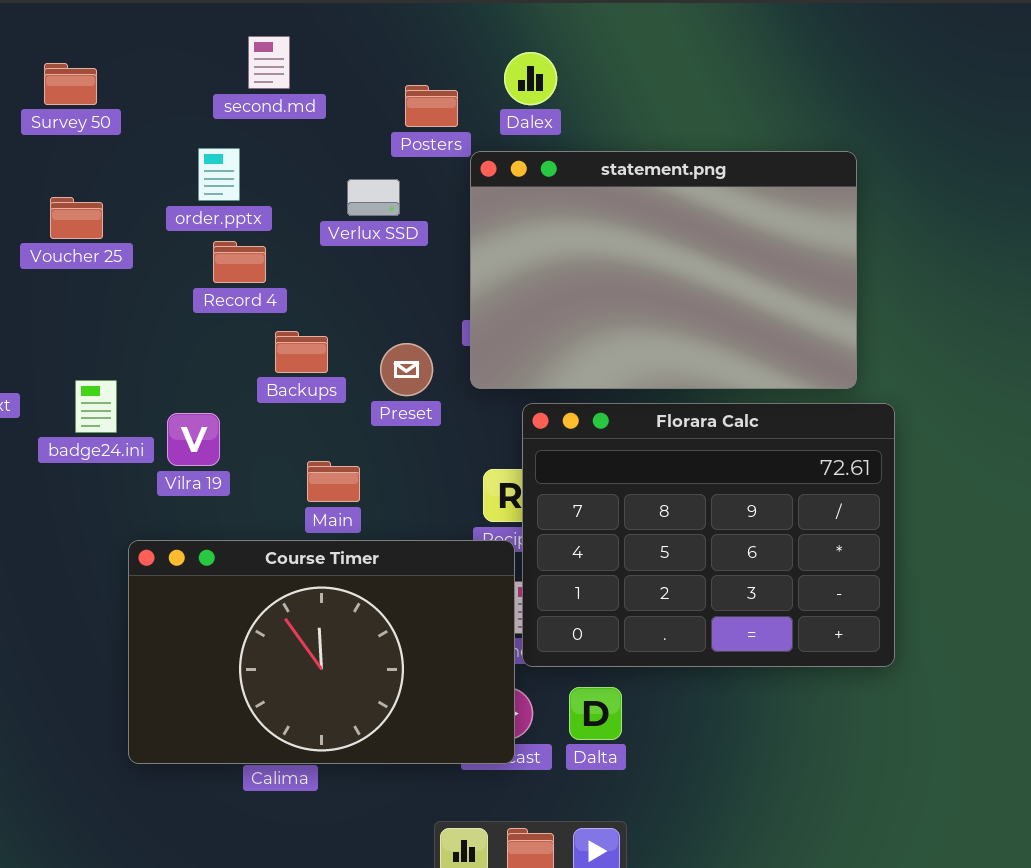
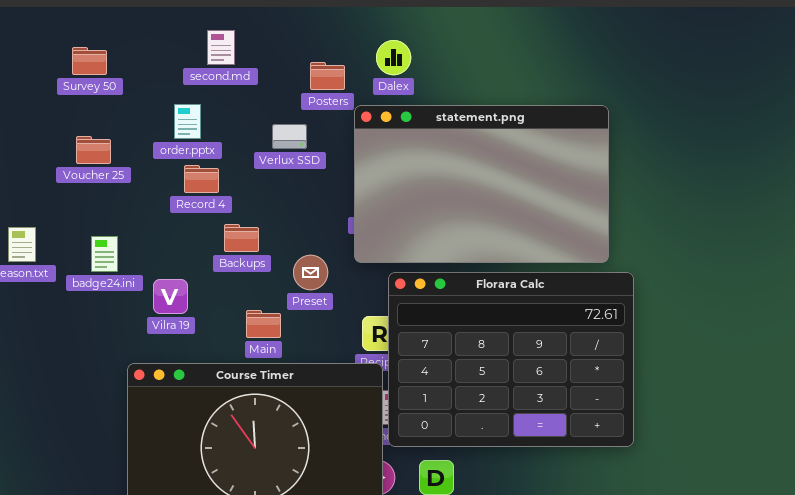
Preset: [380,343,433,396] -> [293,255,328,290], moved
badge24.ini: [75,380,117,433] -> [91,236,118,272], moved

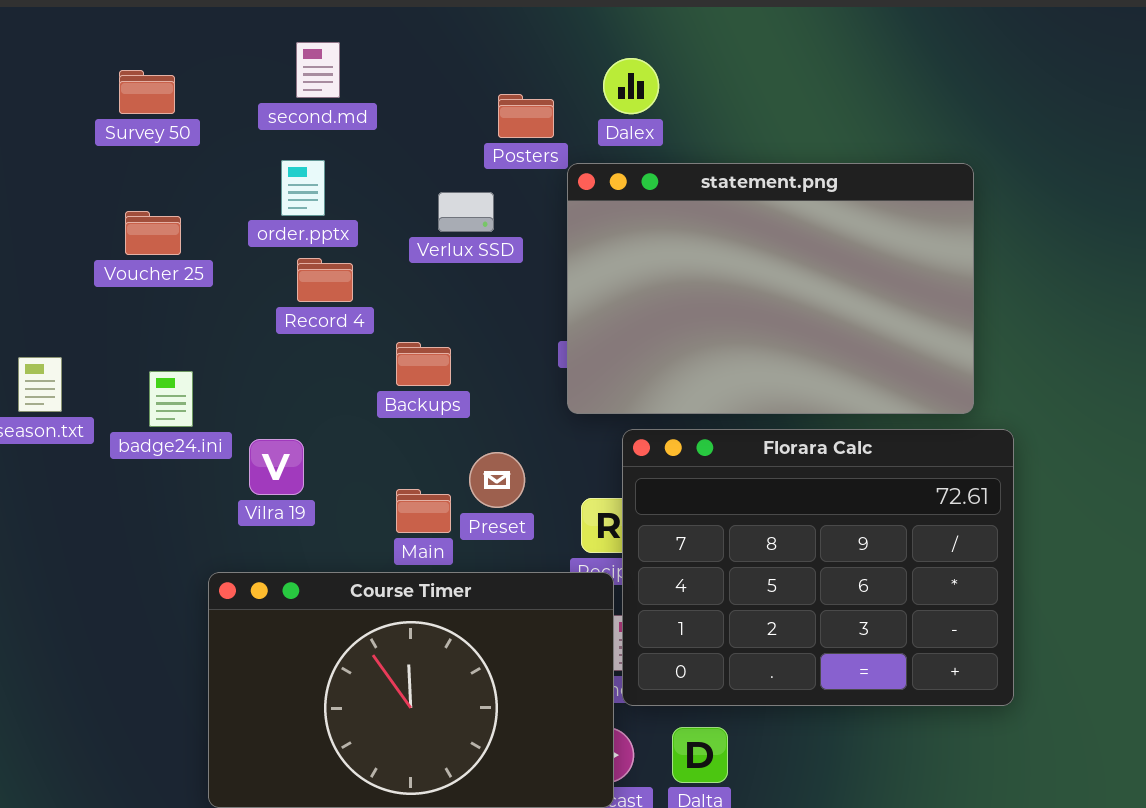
second.md: [207,30,235,65] -> [296,42,340,98], moved
Backups: [224,224,259,252] -> [396,342,451,386], moved
Preset: [293,255,328,290] -> [469,452,525,508], moved

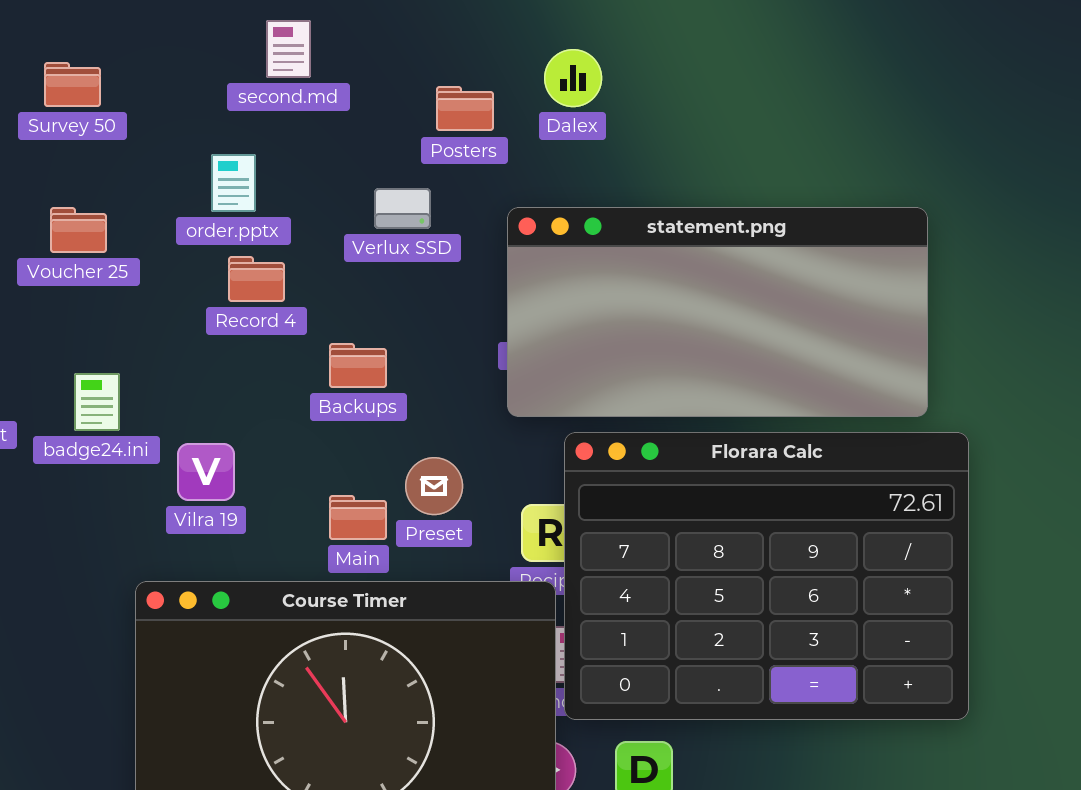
second.md: [296,42,340,98] -> [266,20,311,78], moved
statement.png: [567,163,974,414] -> [507,207,928,417], resized

